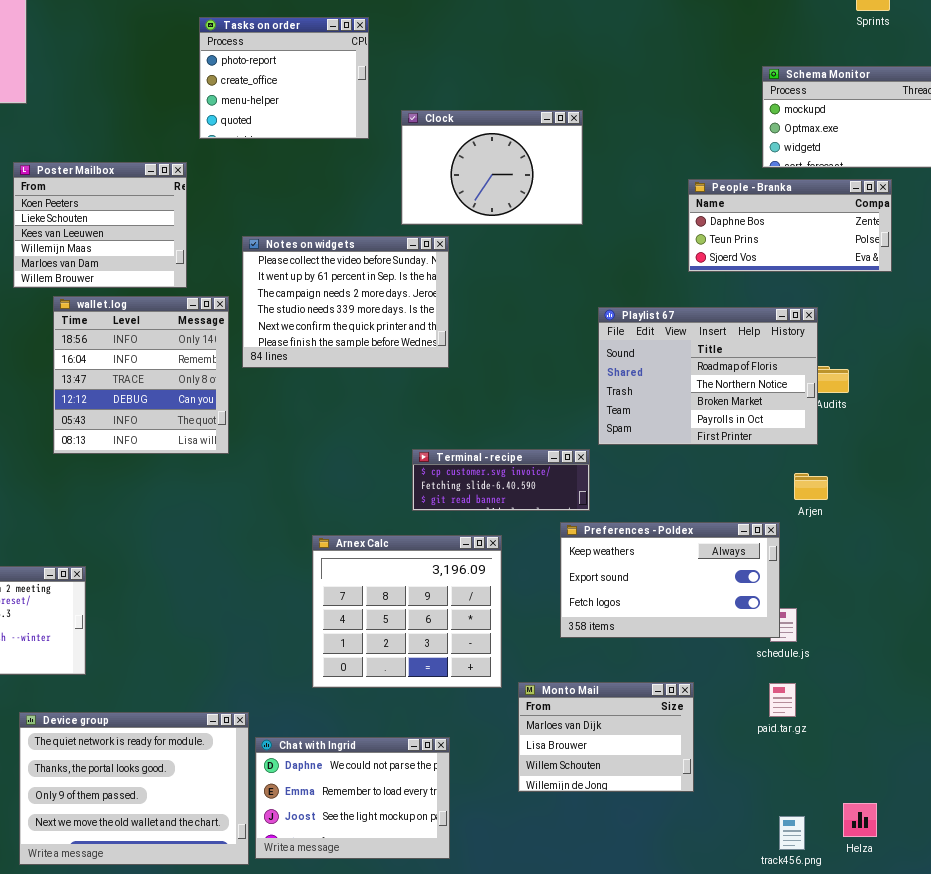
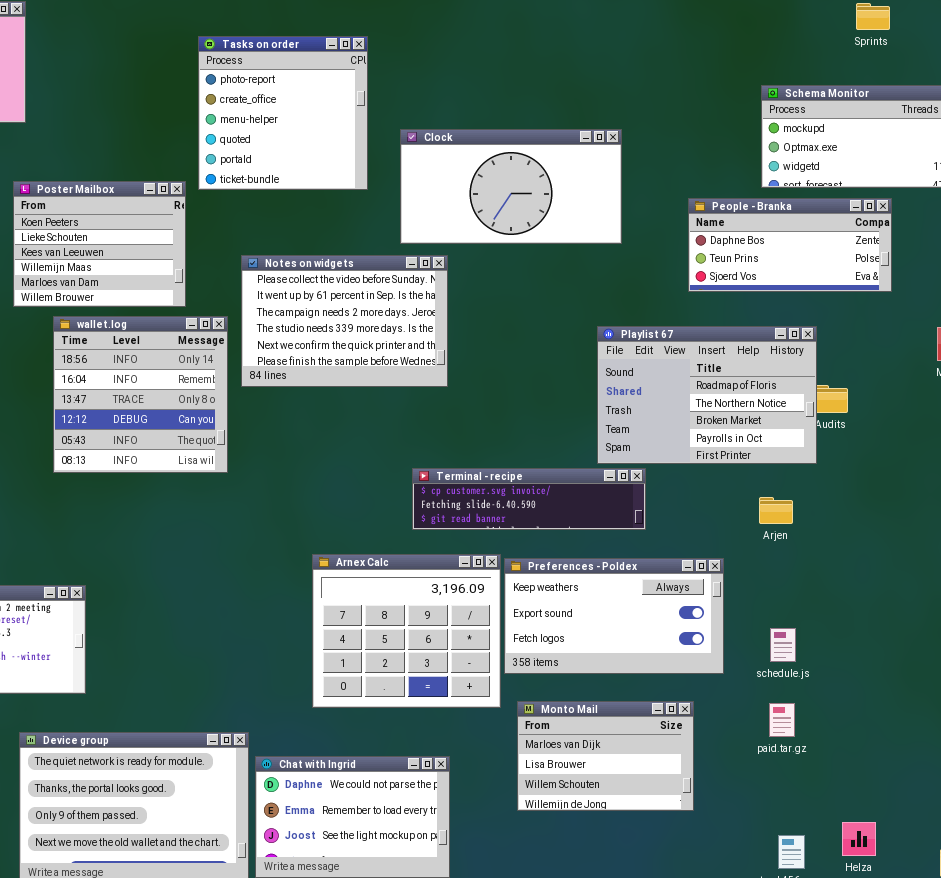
Tasks on order: [199,17,369,139] -> [198,36,368,190], resized
Clock: [401,110,583,225] -> [400,129,622,244], resized
Terminal - recipe: [412,449,590,511] -> [412,468,646,530], resized
Arjen: [794,473,828,500] -> [759,497,793,524], moved
Preferences - Poldex: [560,522,780,638] -> [504,558,724,674], moved

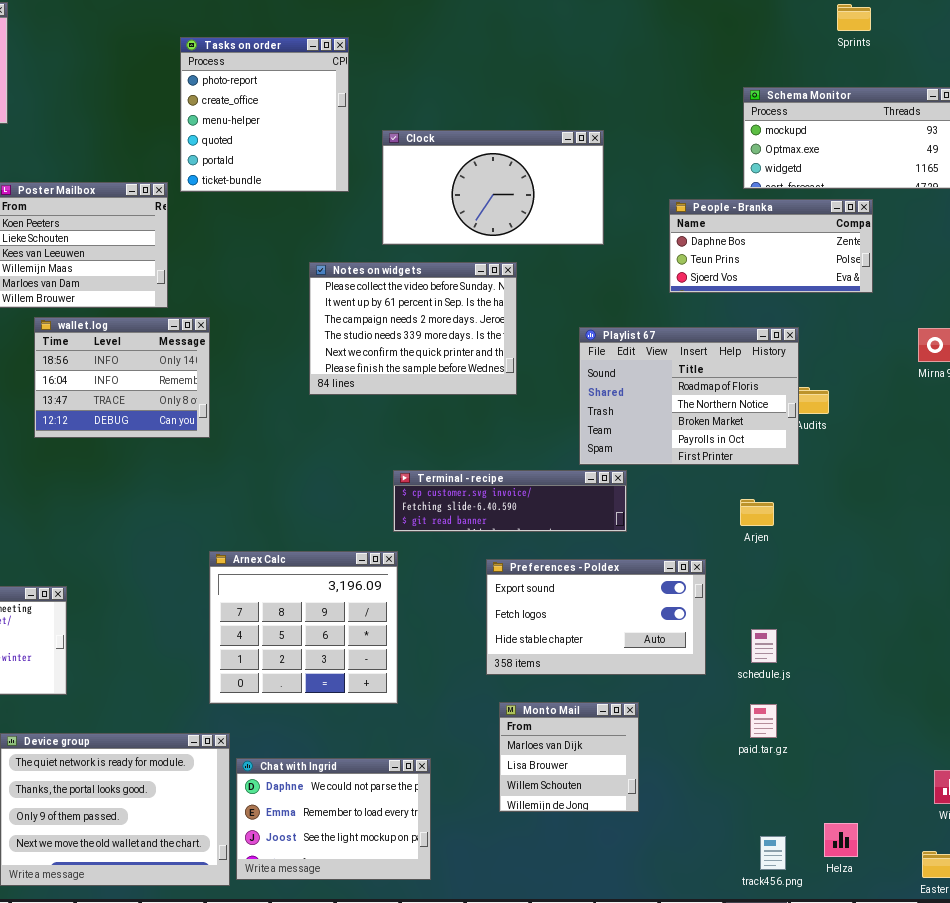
Notes on widgets: [241,255,448,387] -> [309,262,517,395], moved
wallet.log: [53,316,228,473] -> [34,317,210,438], resized
Arnex Calc: [312,554,501,708] -> [209,551,398,704], moved
Preferences - Poldex: [504,558,724,674] -> [486,559,706,675], scrolled down 1 row
Monto Mail: [517,701,694,811] -> [499,702,639,812], resized

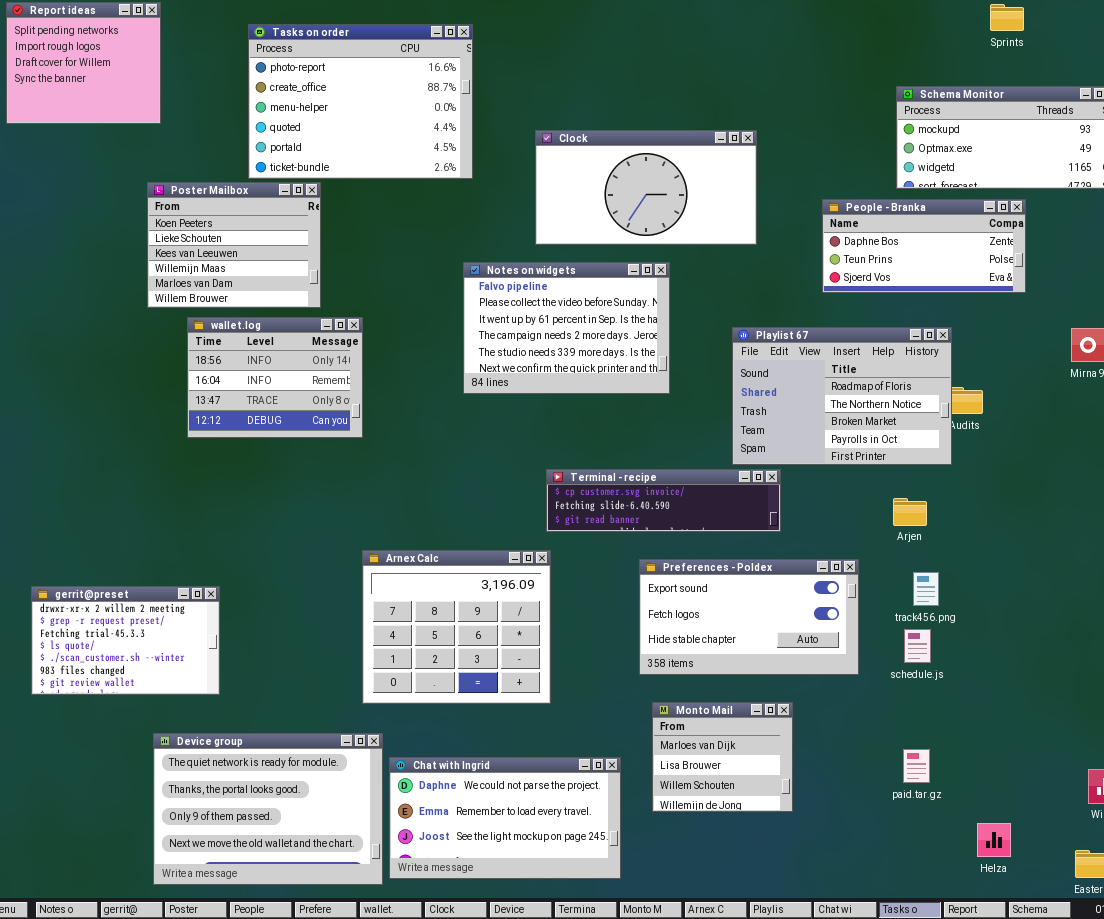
Tasks on order: [180,37,349,192] -> [248,24,473,179], moved, resized
Notes on widgets: [309,262,517,395] -> [463,262,670,394], scrolled up 1 row
paid.tar.gz: [750,704,777,738] -> [903,749,930,783], moved
Chat with Ingrid: [236,758,431,880] -> [389,757,621,879], resized
track456.png: [760,836,786,870] -> [913,572,939,606], moved

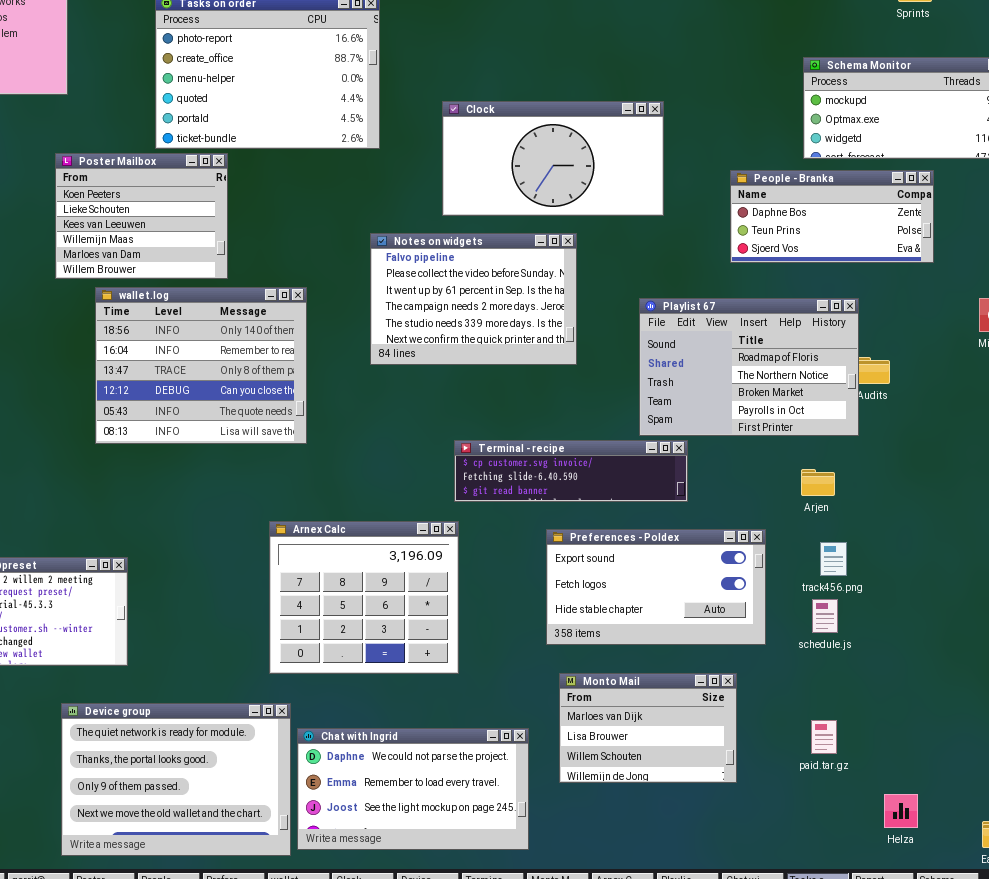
wallet.log: [187,317,363,438] -> [95,287,307,444], resized
Monto Mail: [652,702,793,812] -> [559,673,737,783], resized

